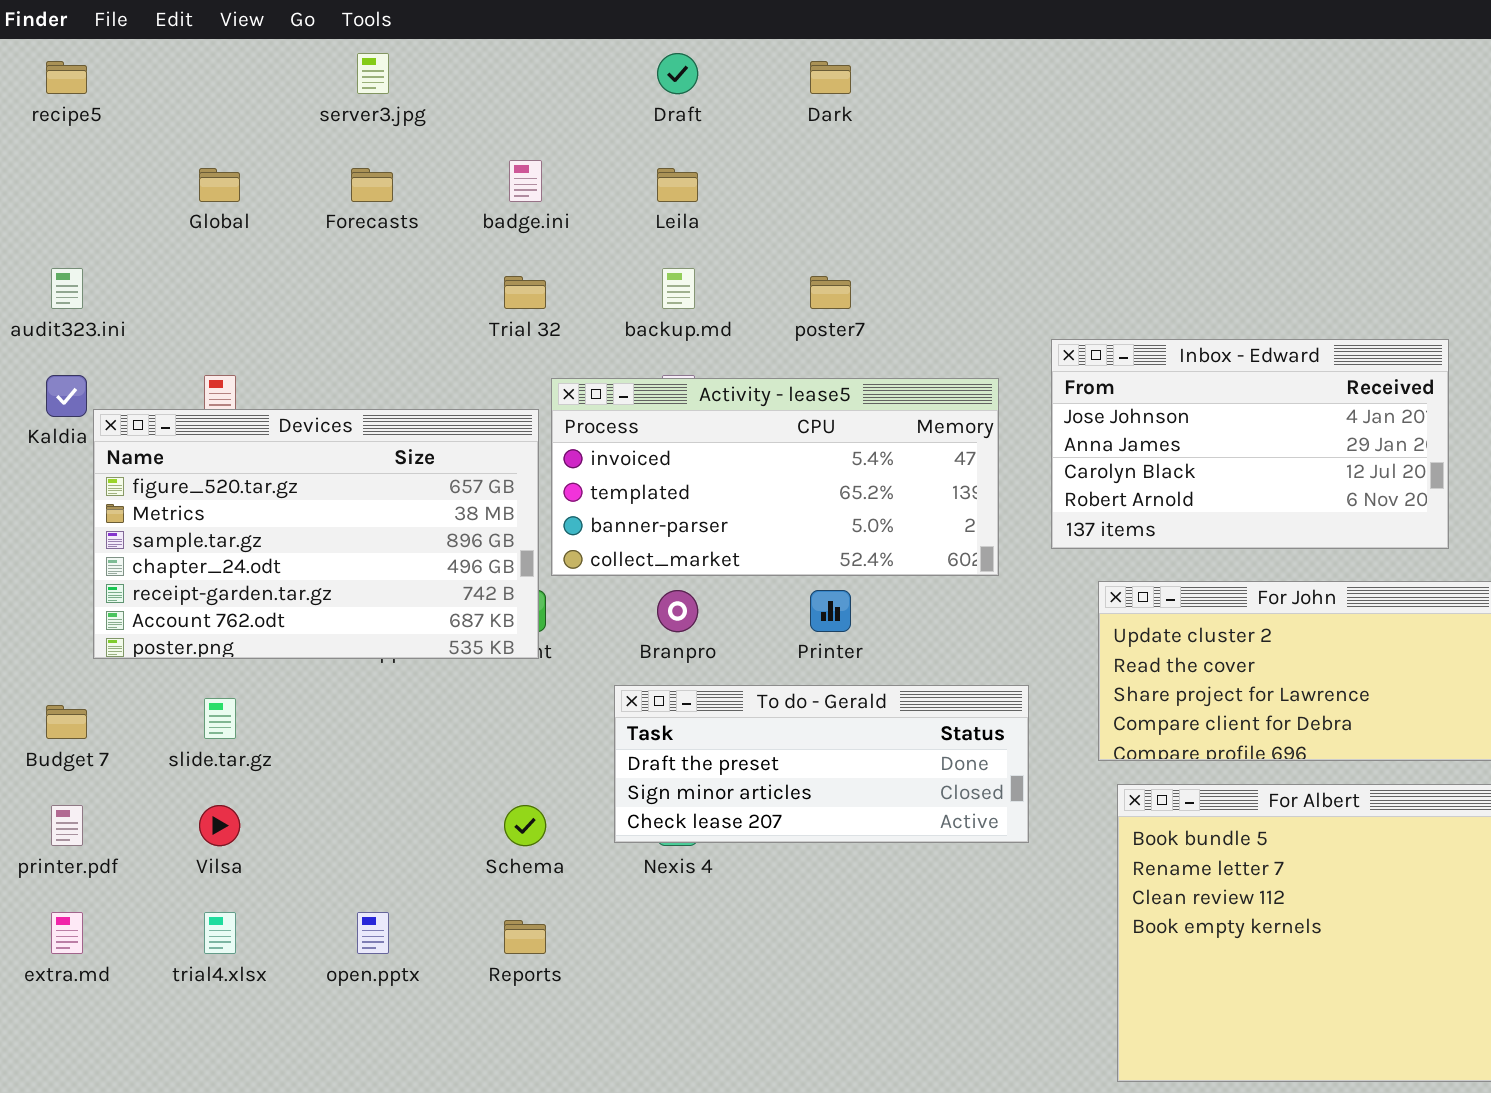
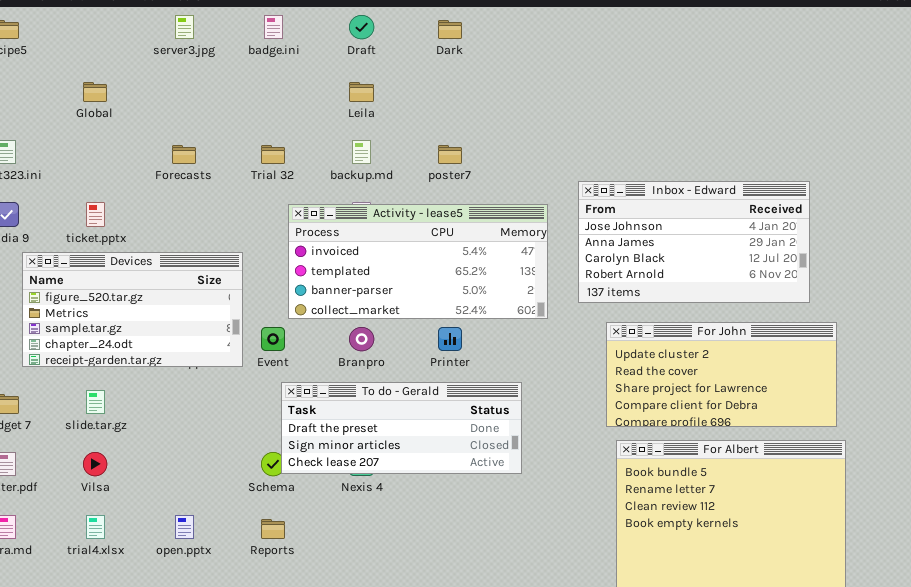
badge.ini: [509,160,542,202] -> [264,15,283,39], moved
Forecasts: [351,168,393,202] -> [172,145,196,164], moved
Devices: [93,409,539,659] -> [22,252,243,367], resized
To do - Gerald: [614,685,1029,843] -> [281,382,522,474], moved

